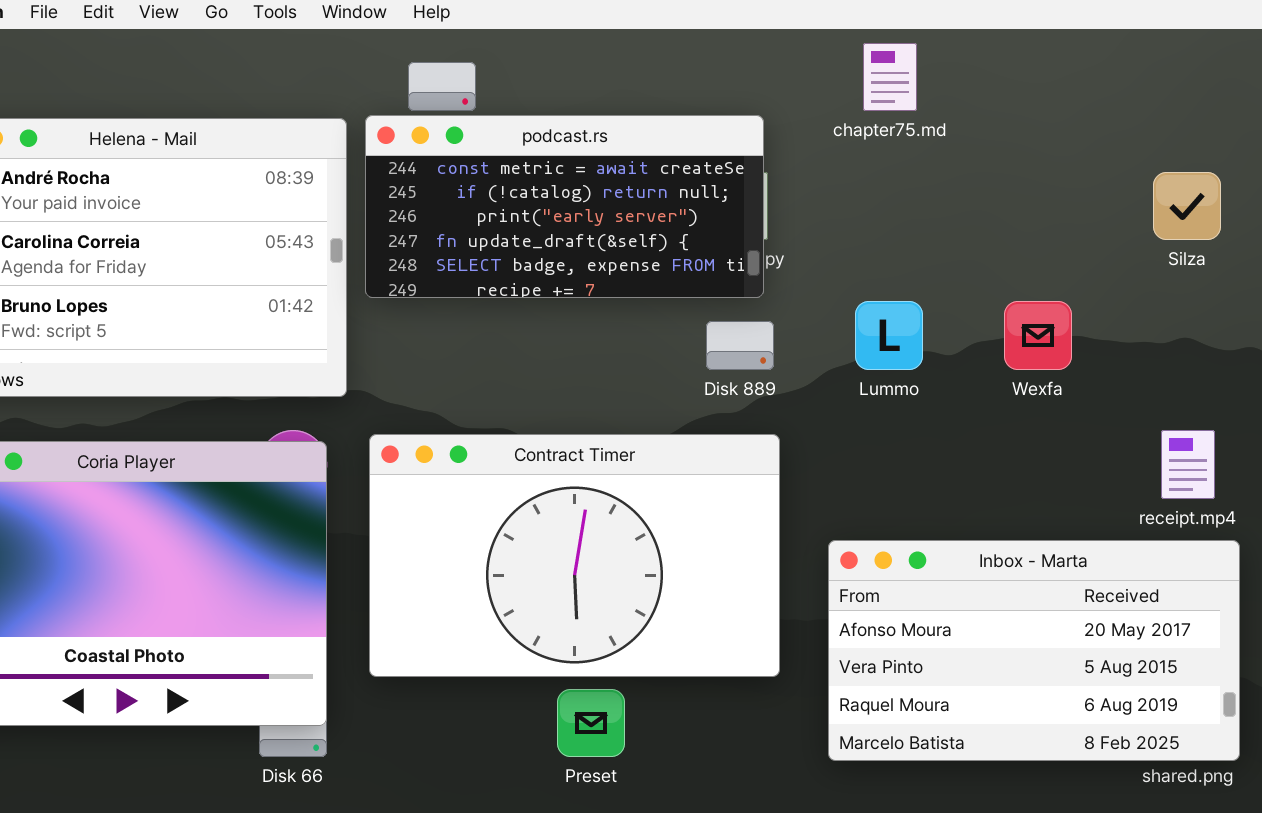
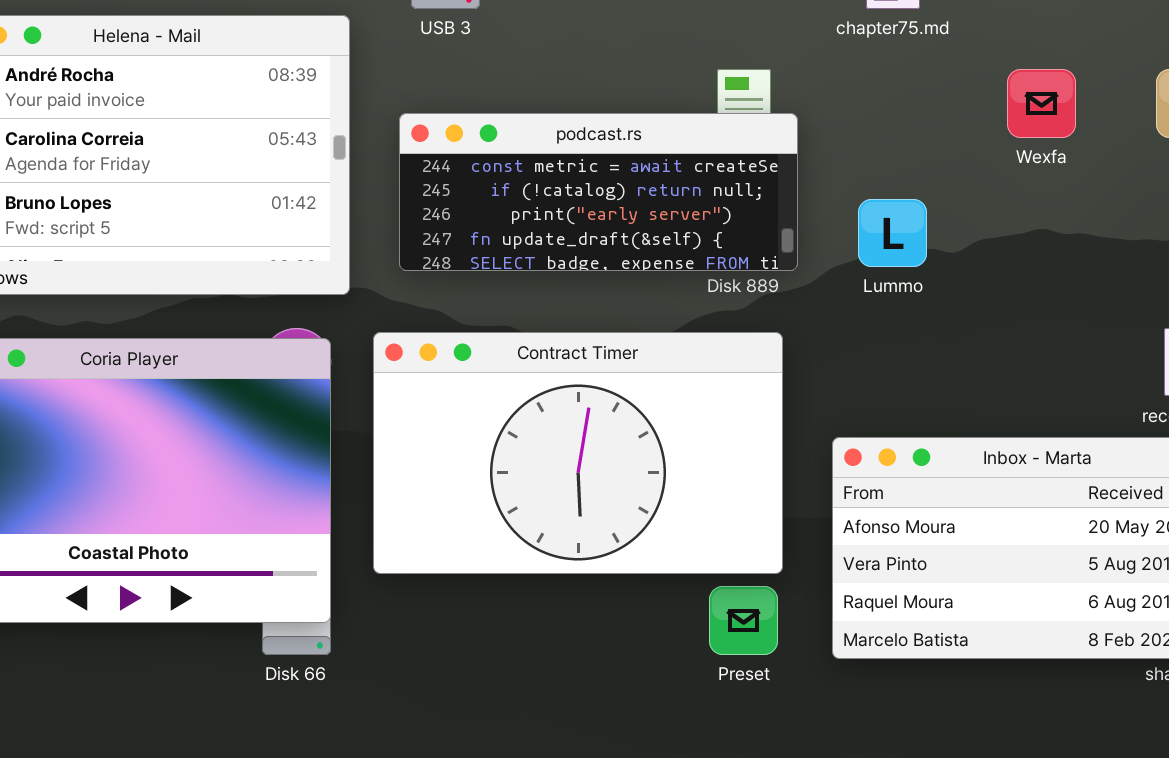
podcast.rs: [365,115,764,298] -> [399,113,798,271], moved, resized
Wexfa: [1004,301,1072,370] -> [1007,69,1076,138], moved
Preset: [557,689,625,757] -> [709,586,778,655], moved

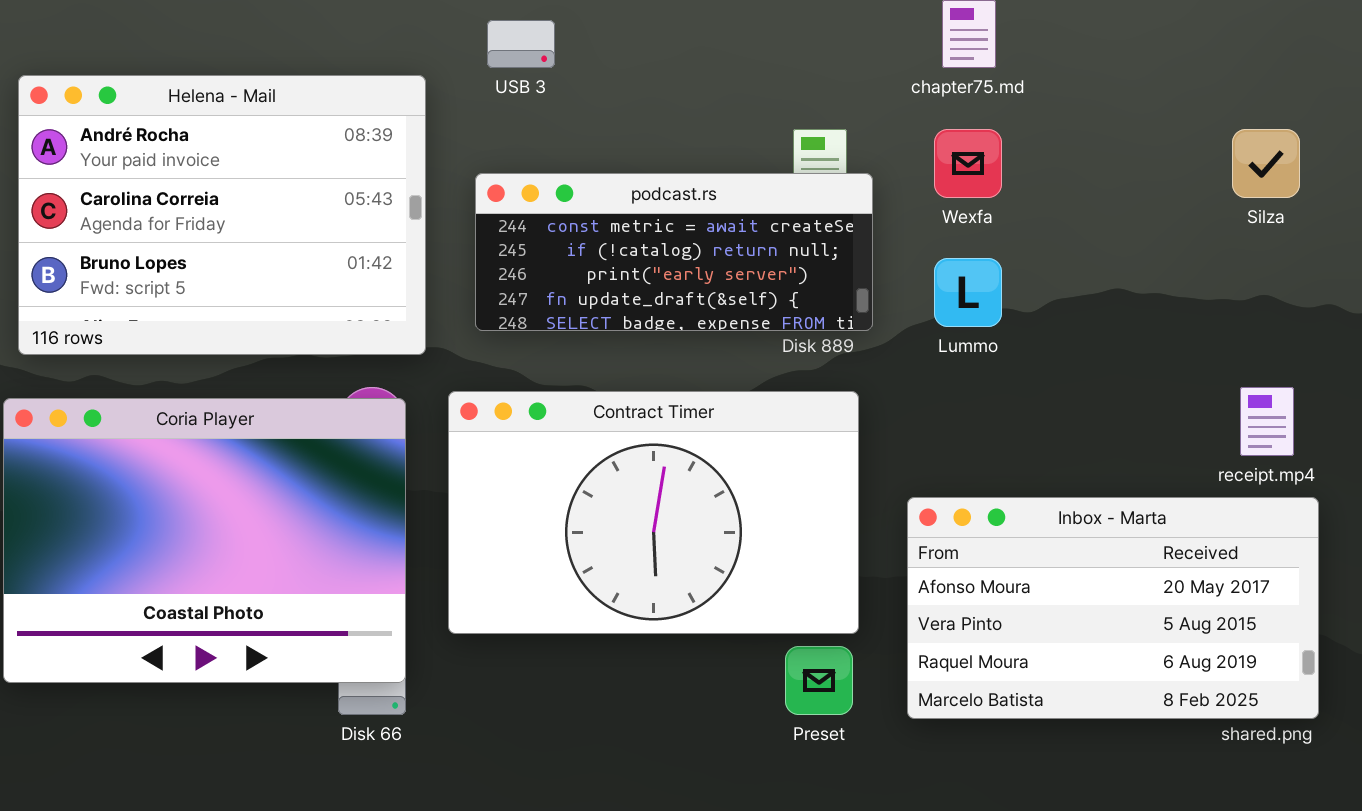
Wexfa: [1007,69,1076,138] -> [934,129,1002,198], moved

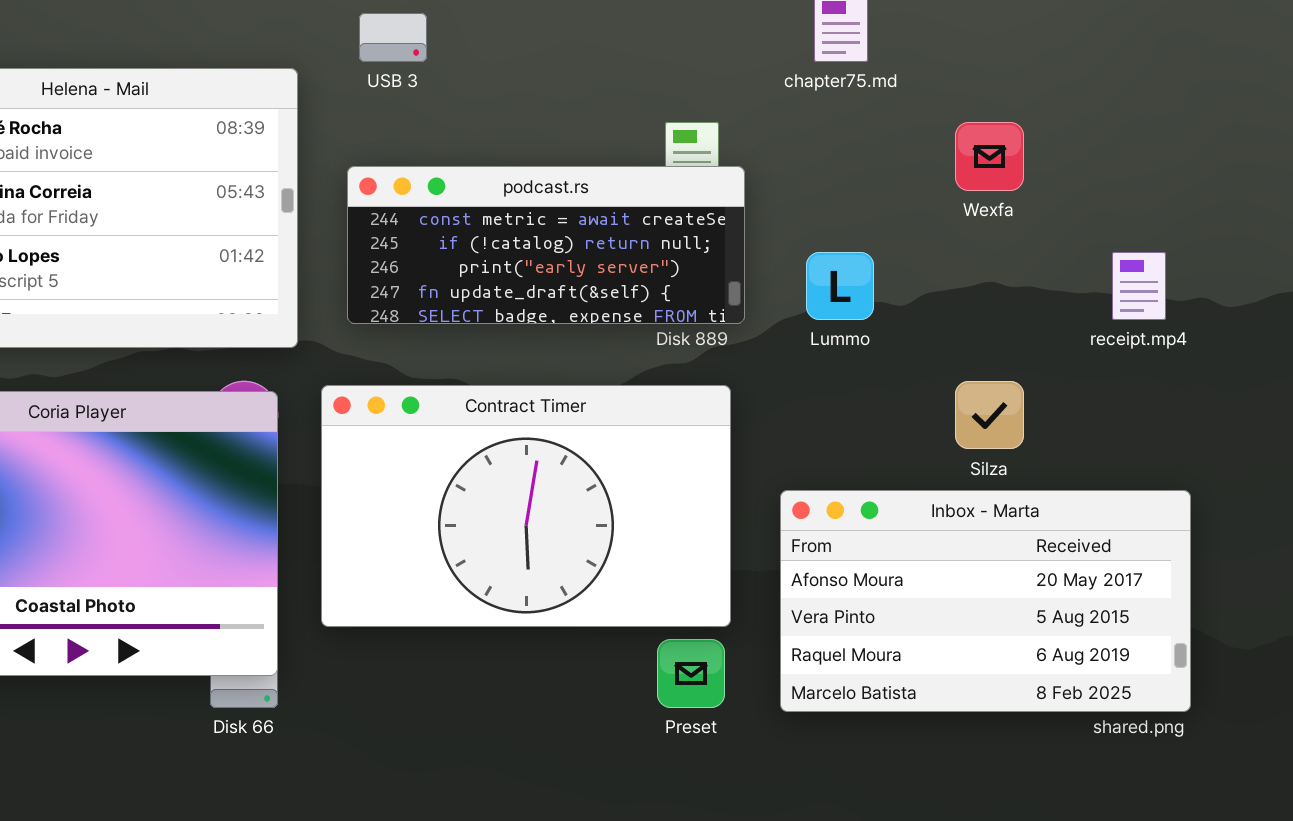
Wexfa: [934,129,1002,198] -> [955,122,1024,191], moved
Silza: [1232,129,1300,198] -> [955,381,1024,449], moved
receipt.mp4: [1240,387,1294,456] -> [1112,252,1166,320], moved

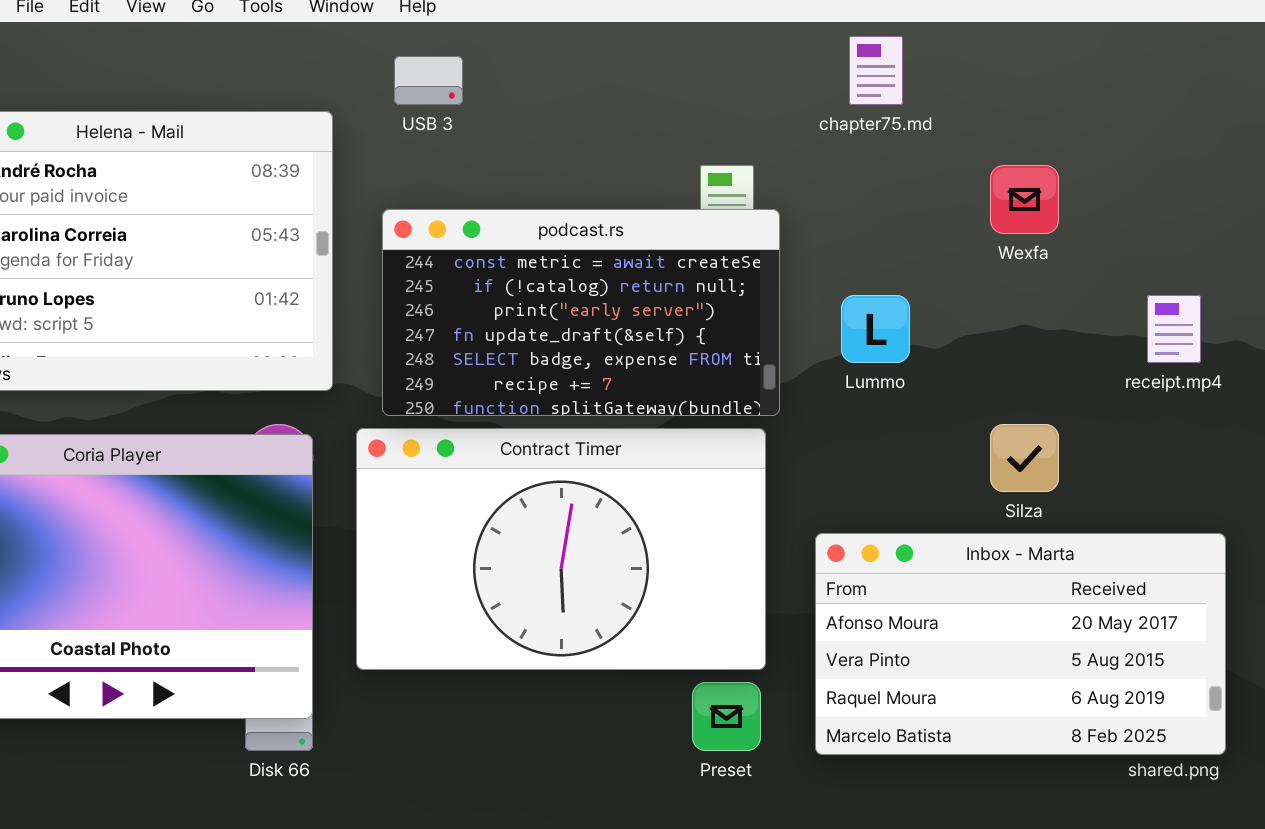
podcast.rs: [347,166,745,324] -> [382,209,780,416], resized

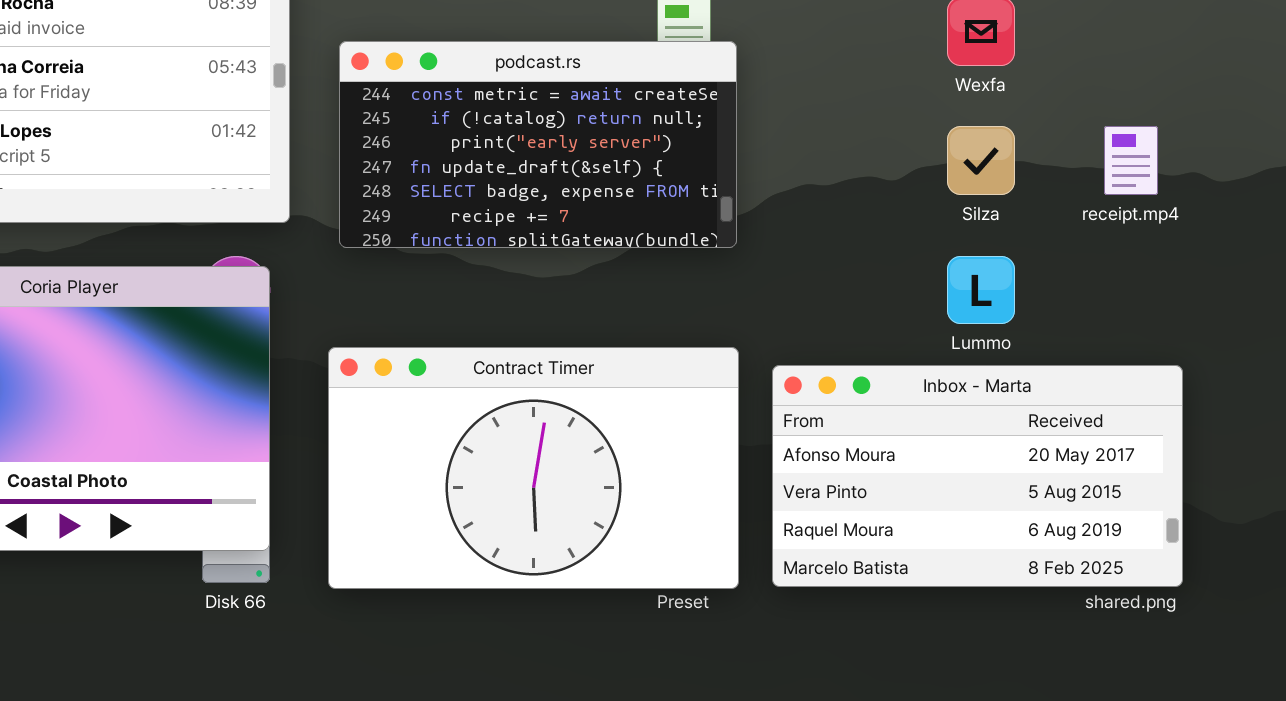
Lummo: [841,295,910,363] -> [947,256,1015,324], moved
Silza: [990,424,1059,492] -> [947,126,1015,195], moved
Contract Timer: [356,428,766,670] -> [328,347,739,589], moved

